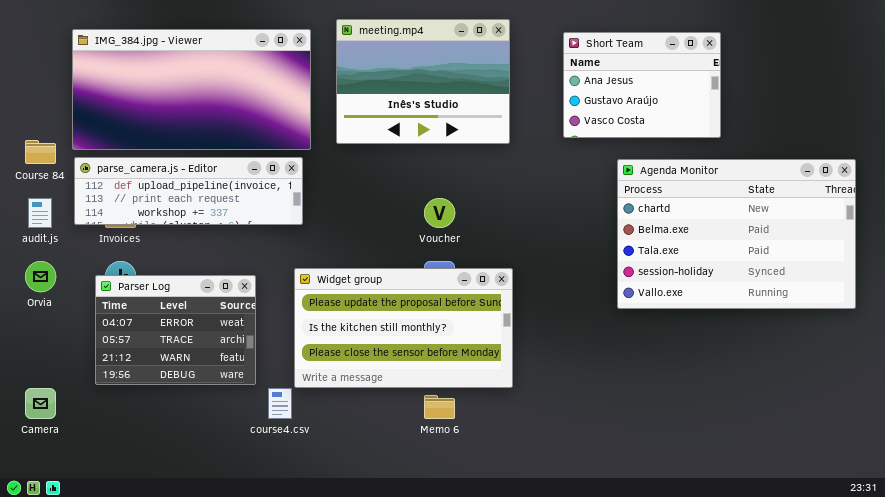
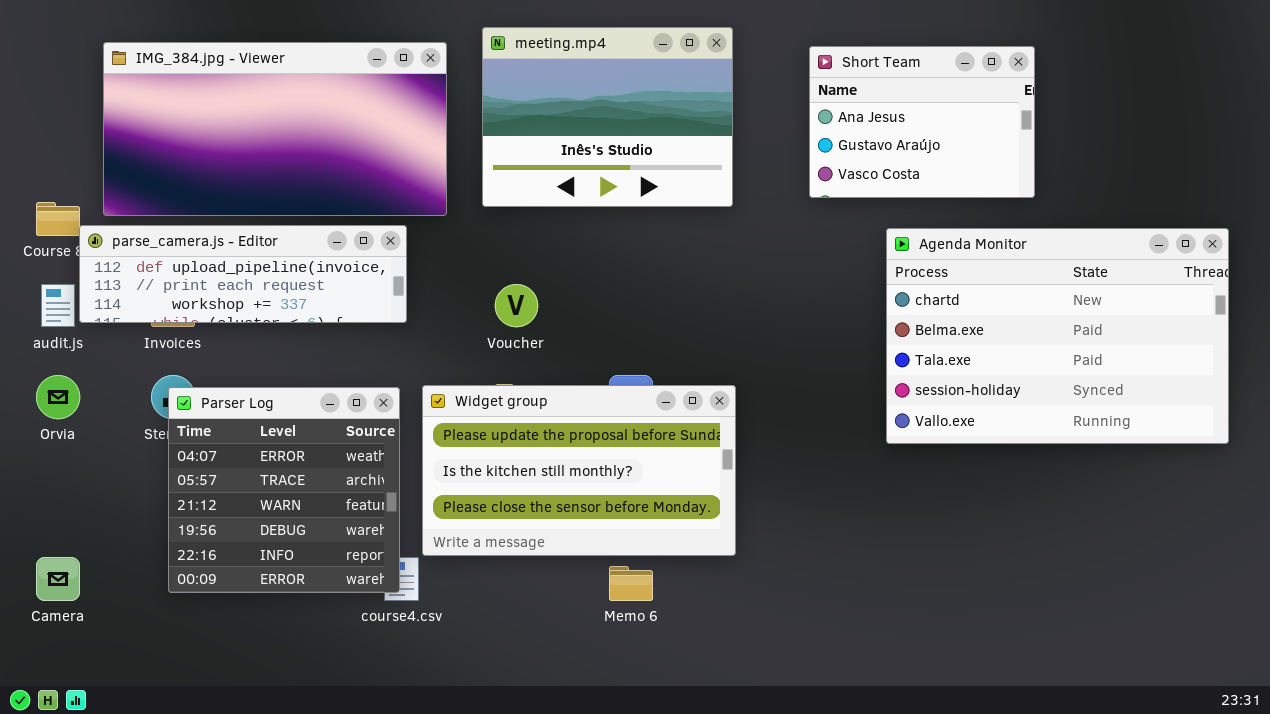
parse_camera.js - Editor: [74,157,303,225] -> [79,225,407,323], moved
Voucher: [424,198,455,228] -> [495,284,538,327], moved
Parser Log: [95,275,256,385] -> [168,387,400,593], moved, resized

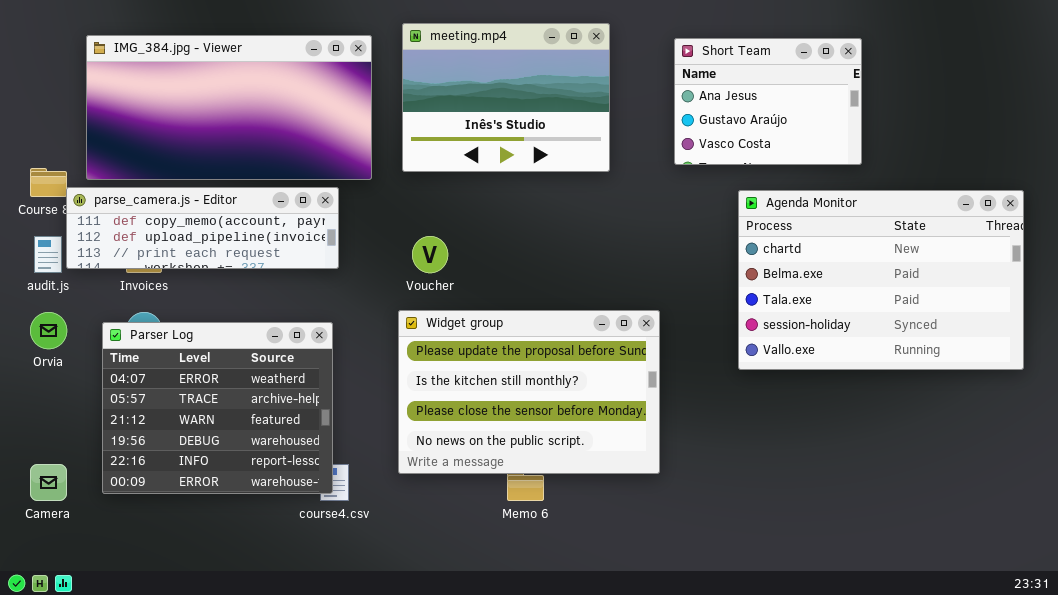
parse_camera.js - Editor: [79,225,407,323] -> [66,187,339,269], scrolled up 1 row
Widget group: [422,385,736,556] -> [398,310,660,474], moved, resized
Parser Log: [168,387,400,593] -> [102,322,333,494], resized

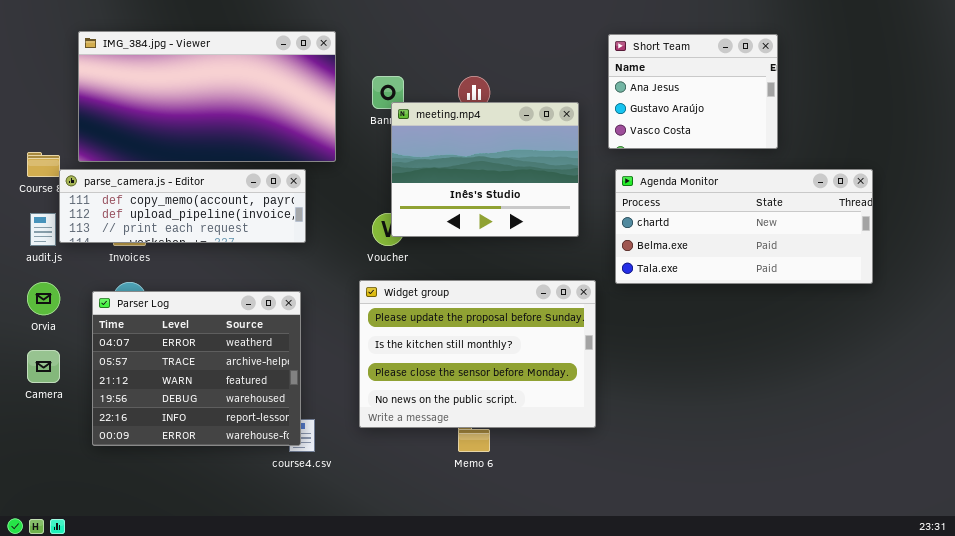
meeting.mp4: [402,23,610,172] -> [391,102,579,237], moved
Agenda Monitor: [738,190,1024,370] -> [615,169,873,284], moved, resized
Camera: [30,464,67,501] -> [27,350,60,383], moved

